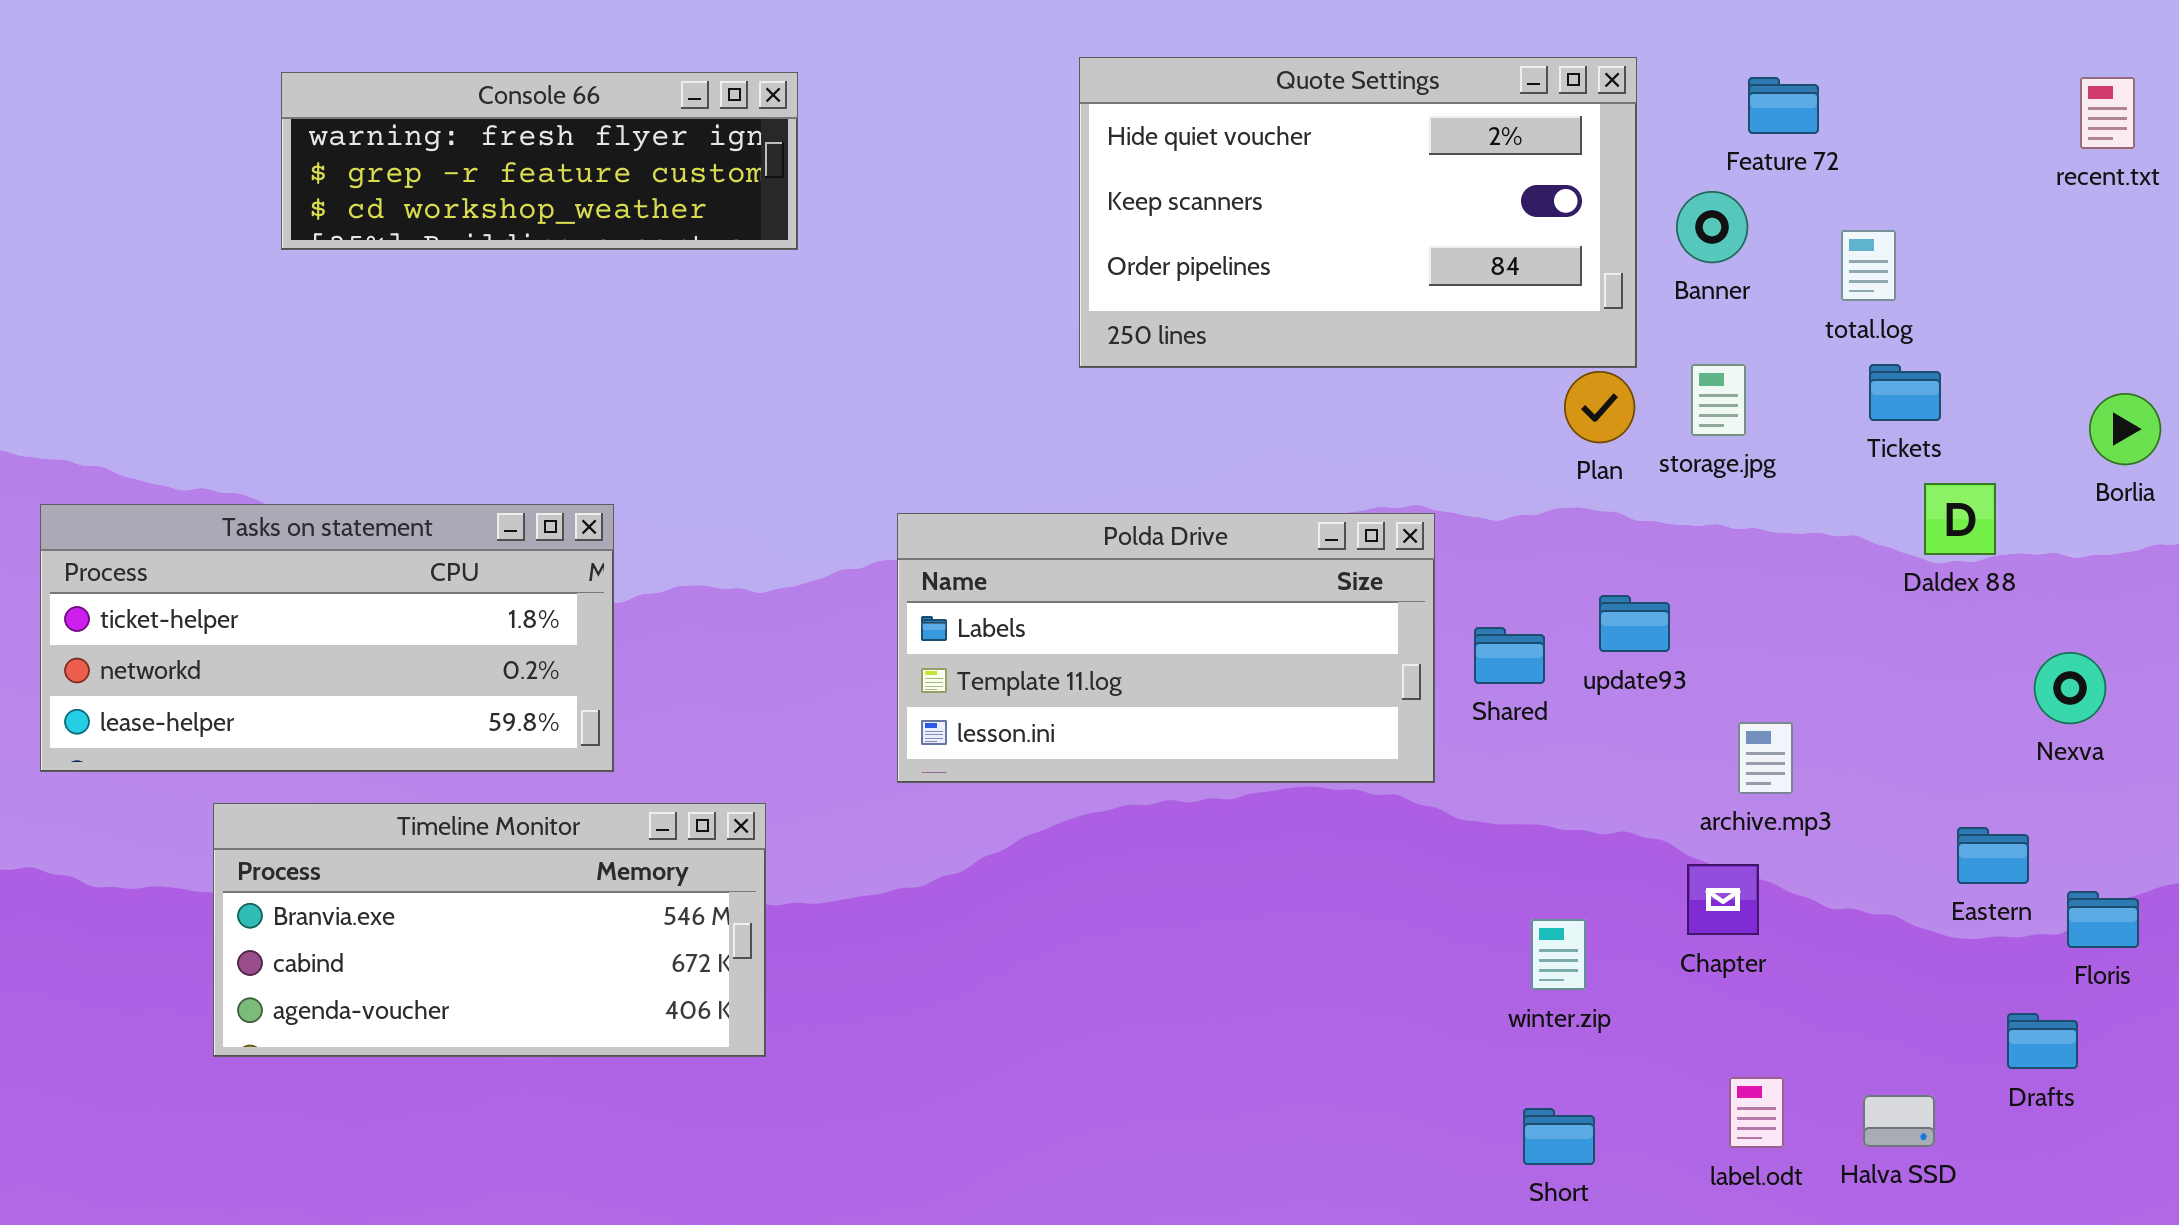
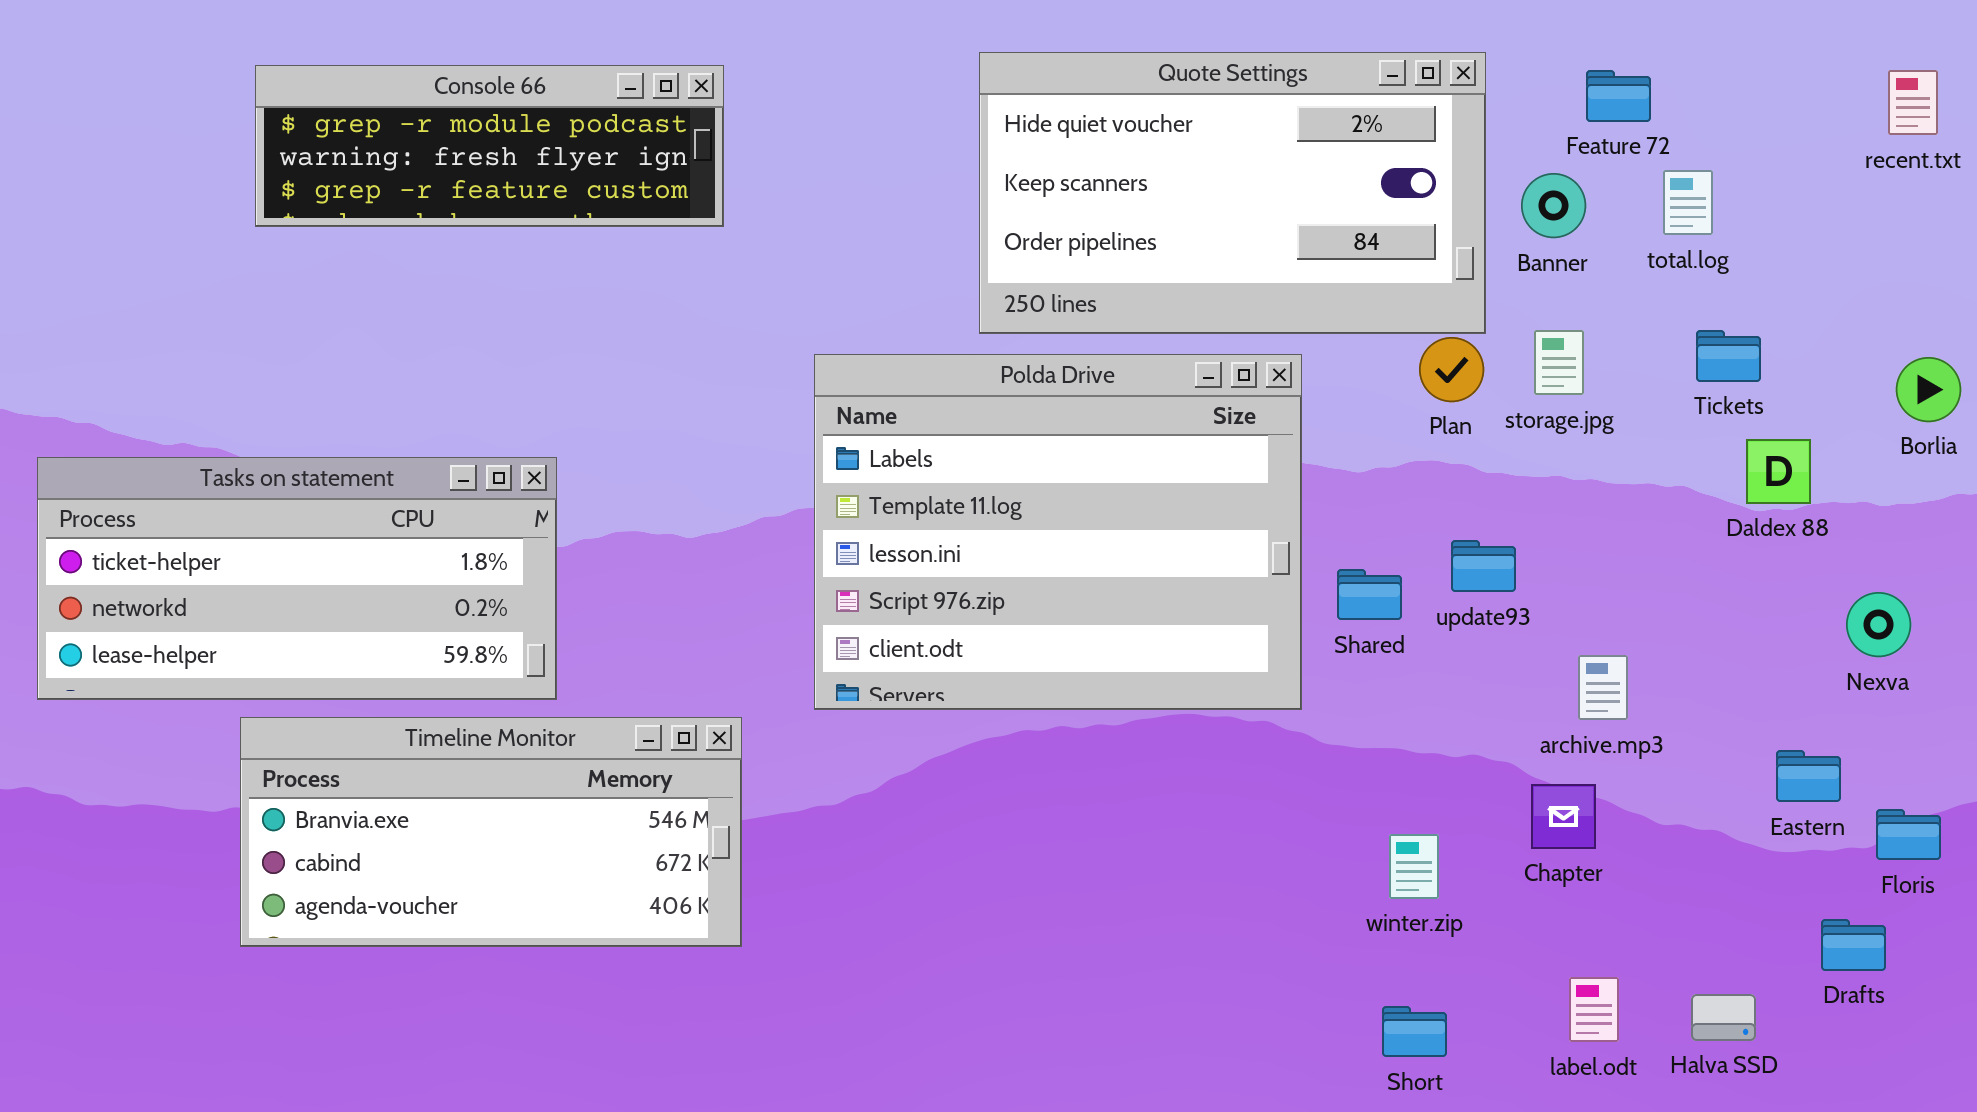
Console 66: [281,72,798,250] -> [255,65,724,227], scrolled up 1 row
total.log: [1841,230,1896,301] -> [1663,170,1713,235], moved
Polda Drive: [897,513,1435,783] -> [814,354,1302,710], resized
Timeline Monitor: [213,803,766,1057] -> [240,717,742,947], moved

